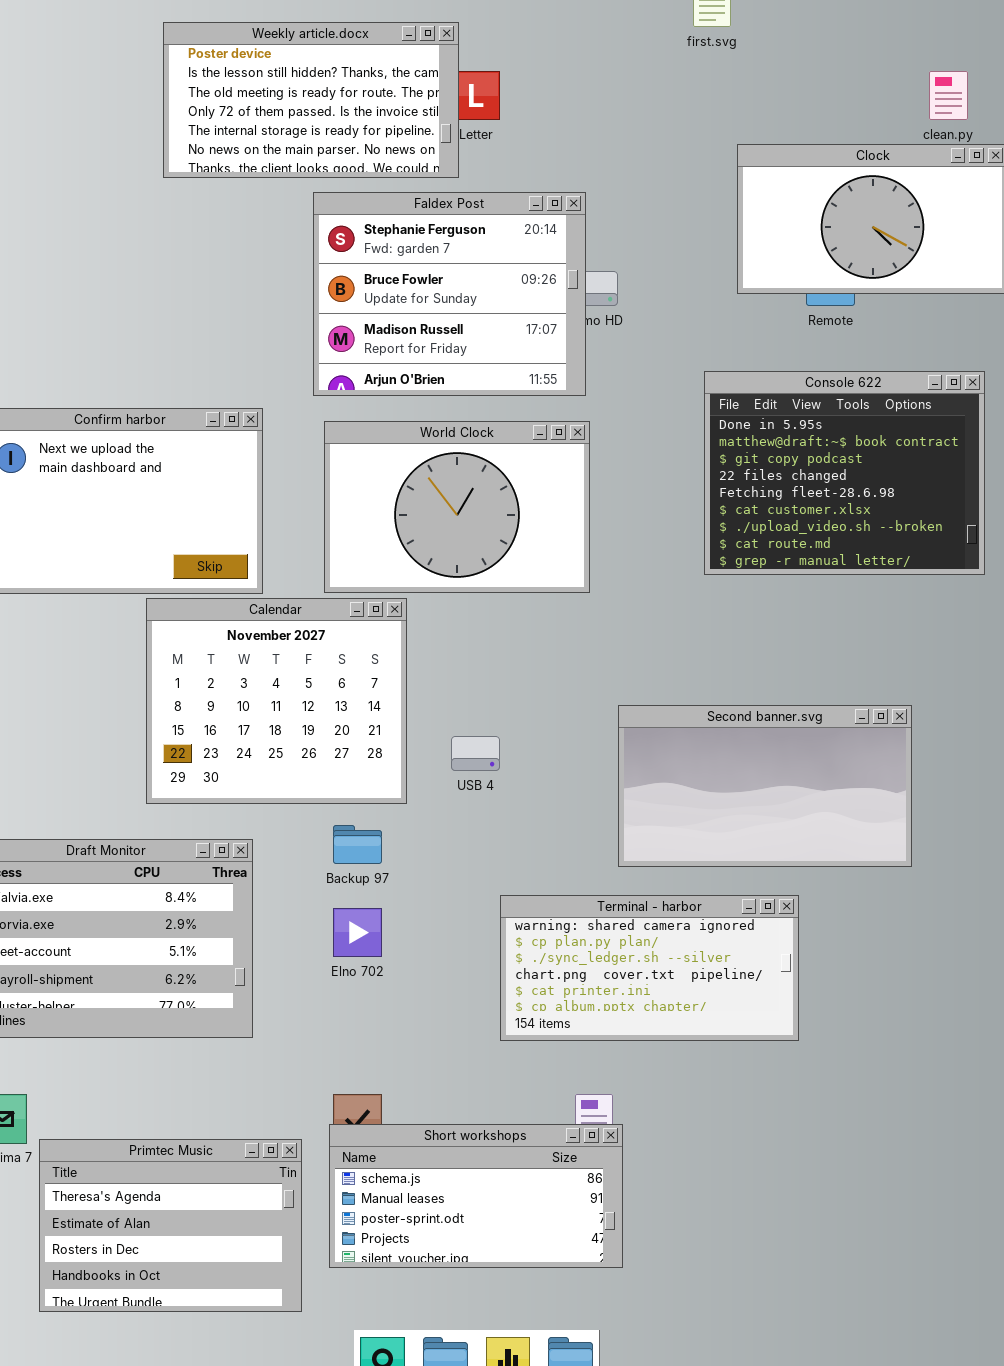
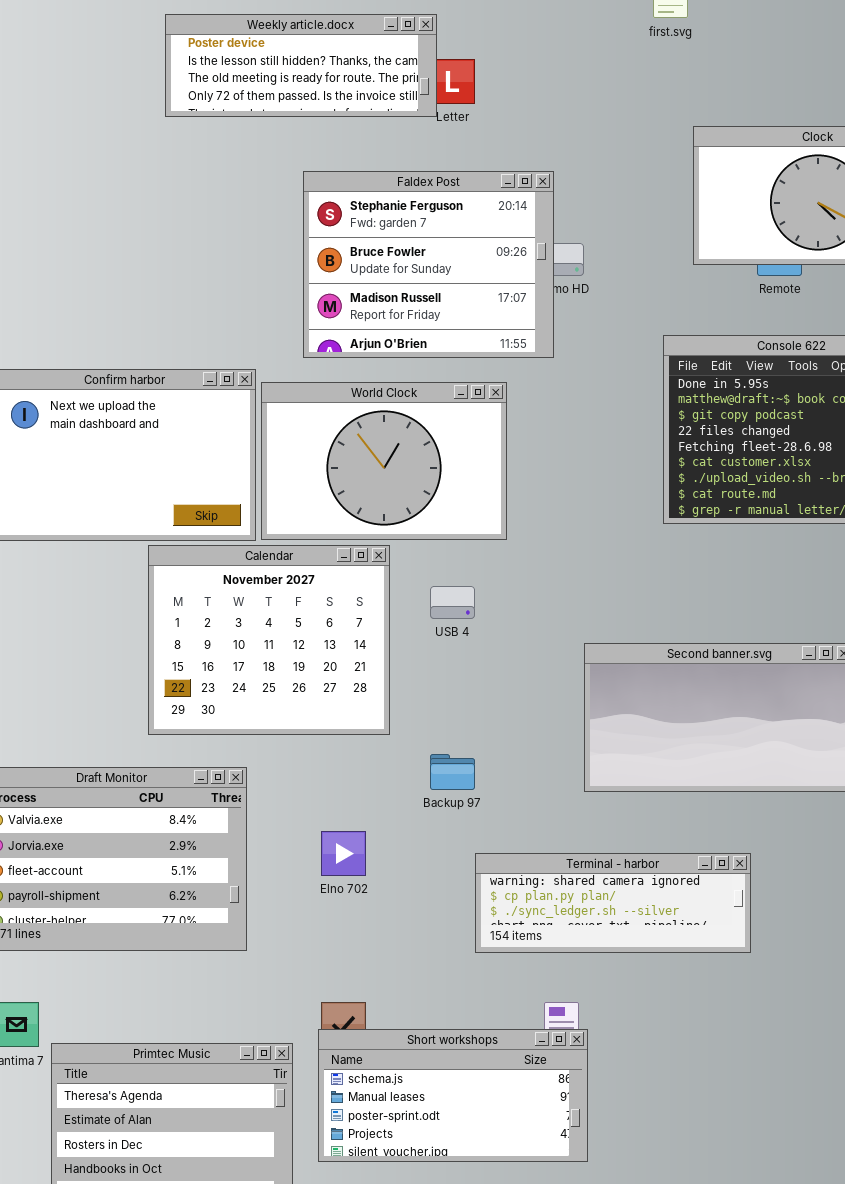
Weekly article.docx: [163,22,459,178] -> [165,14,437,117], resized
World Clock: [324,421,590,593] -> [261,382,507,540], moved
USB 4: [451,736,500,771] -> [430,586,475,619], moved
Backup 97: [333,825,382,864] -> [430,754,475,790], moved
Terminal - harbor: [500,895,799,1041] -> [475,853,751,953], resized

